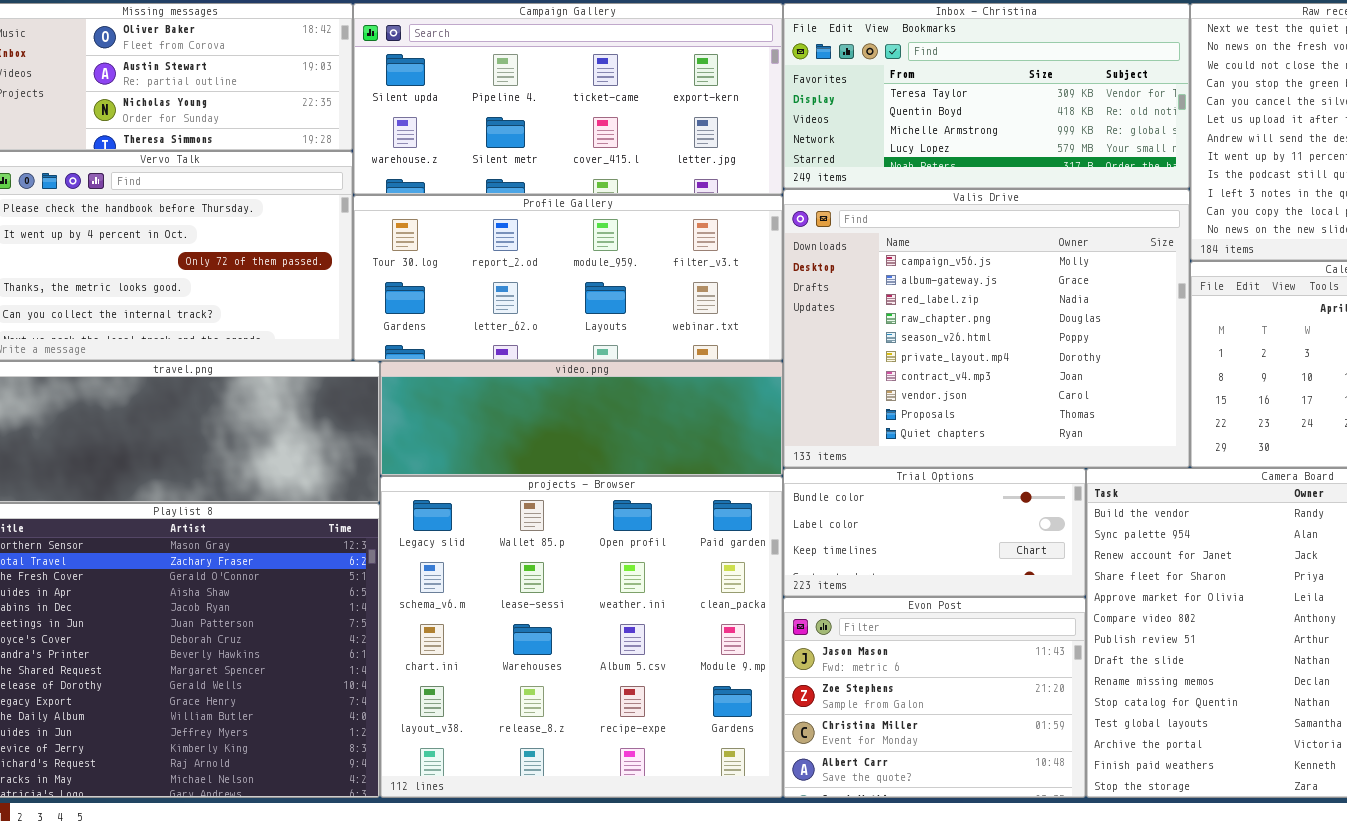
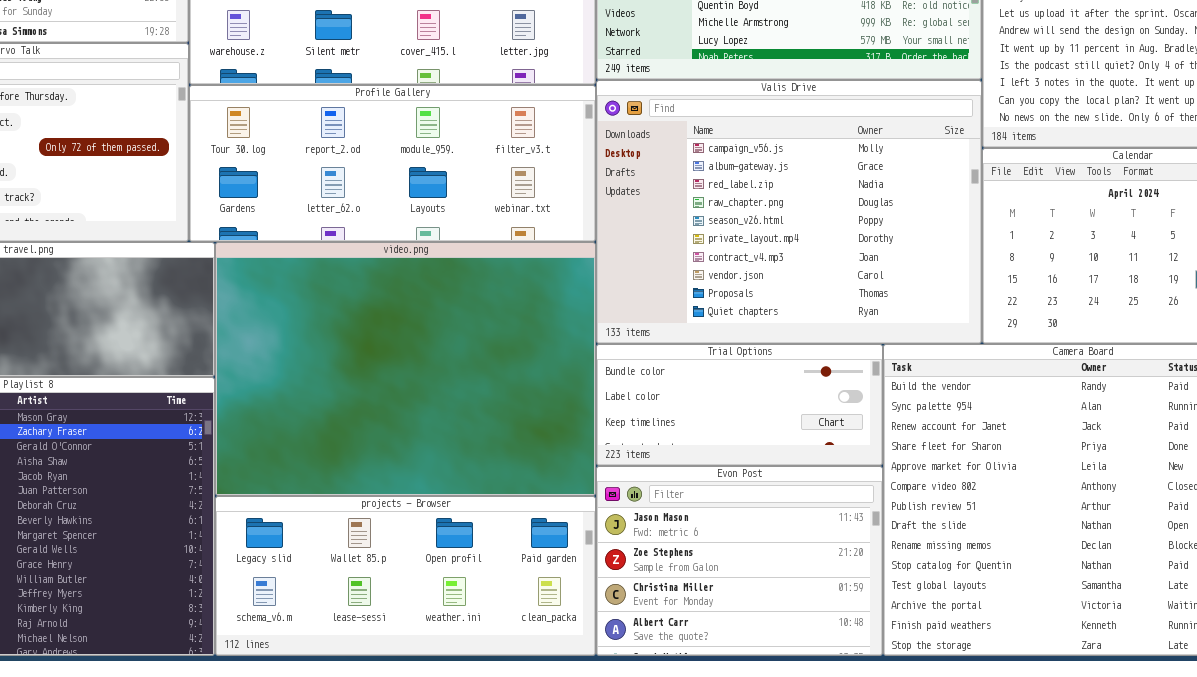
video.png: [380,361,783,476] -> [215,242,596,496], resized
projects - Browser: [380,476,783,798] -> [215,496,596,656], resized

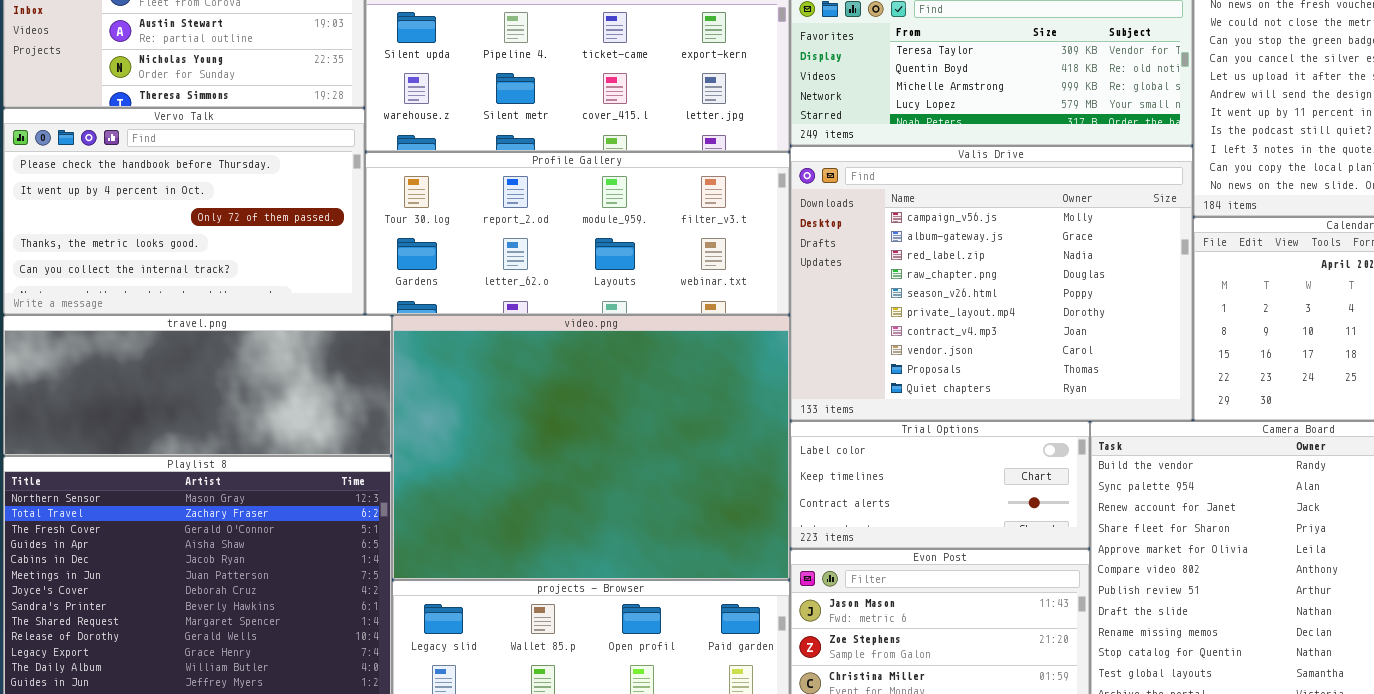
Trial Options: [596,344,883,466] -> [790,421,1090,549], scrolled down 1 row

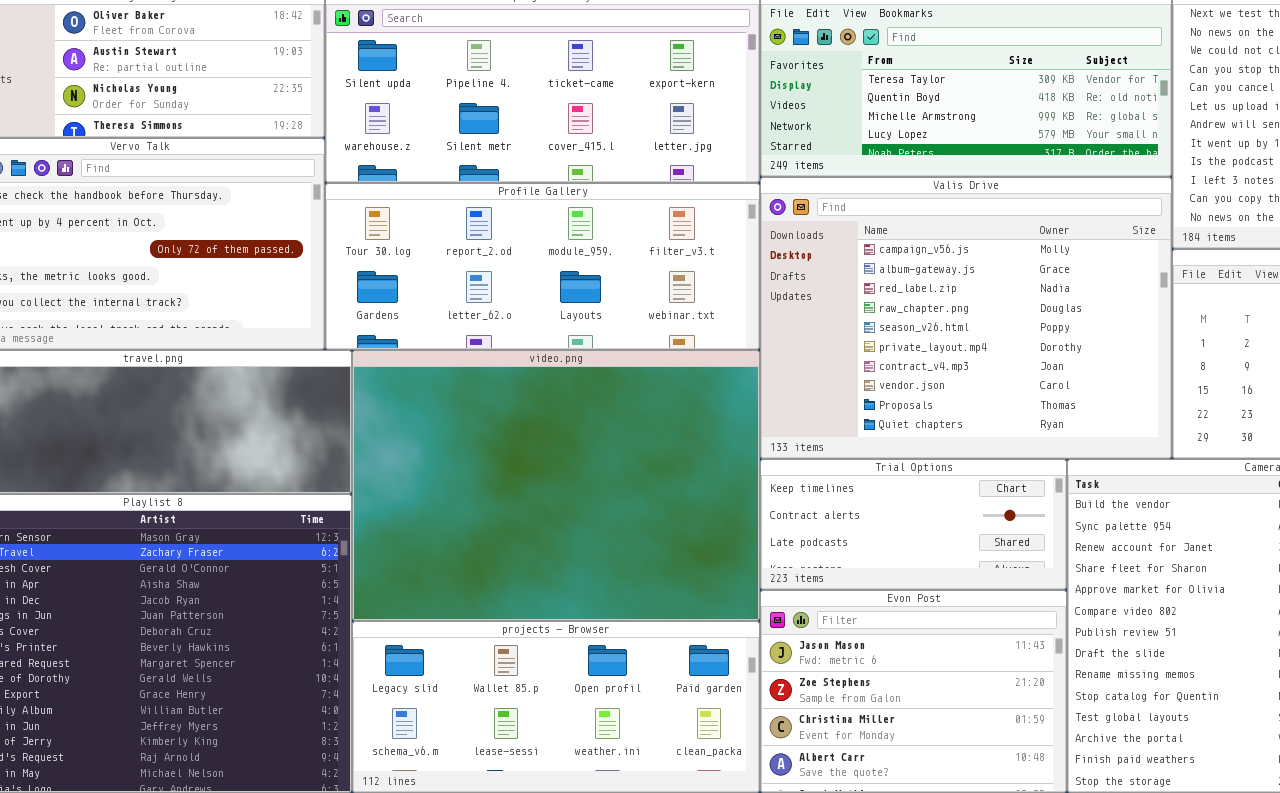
Trial Options: [790,421,1090,549] -> [760,459,1067,590], scrolled down 1 row

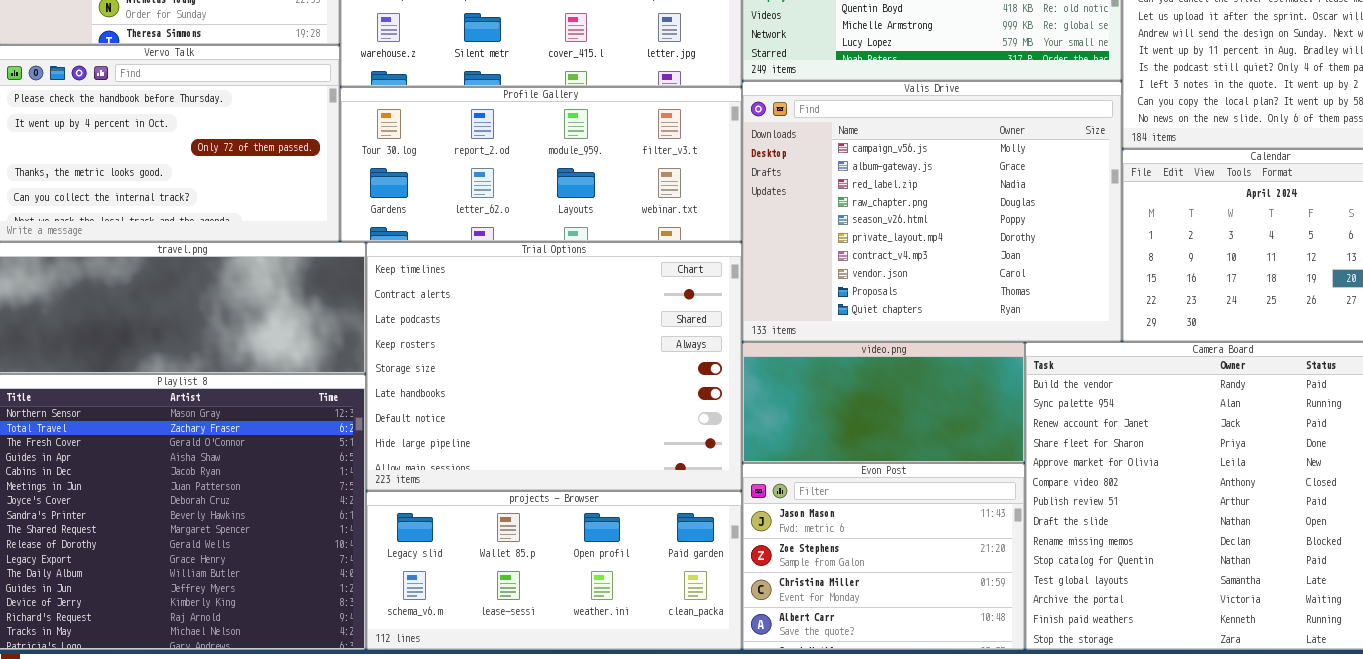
video.png: [352,350,760,621] -> [742,342,1025,463], moved, resized
Trial Options: [760,459,1067,590] -> [366,242,742,491], moved, resized

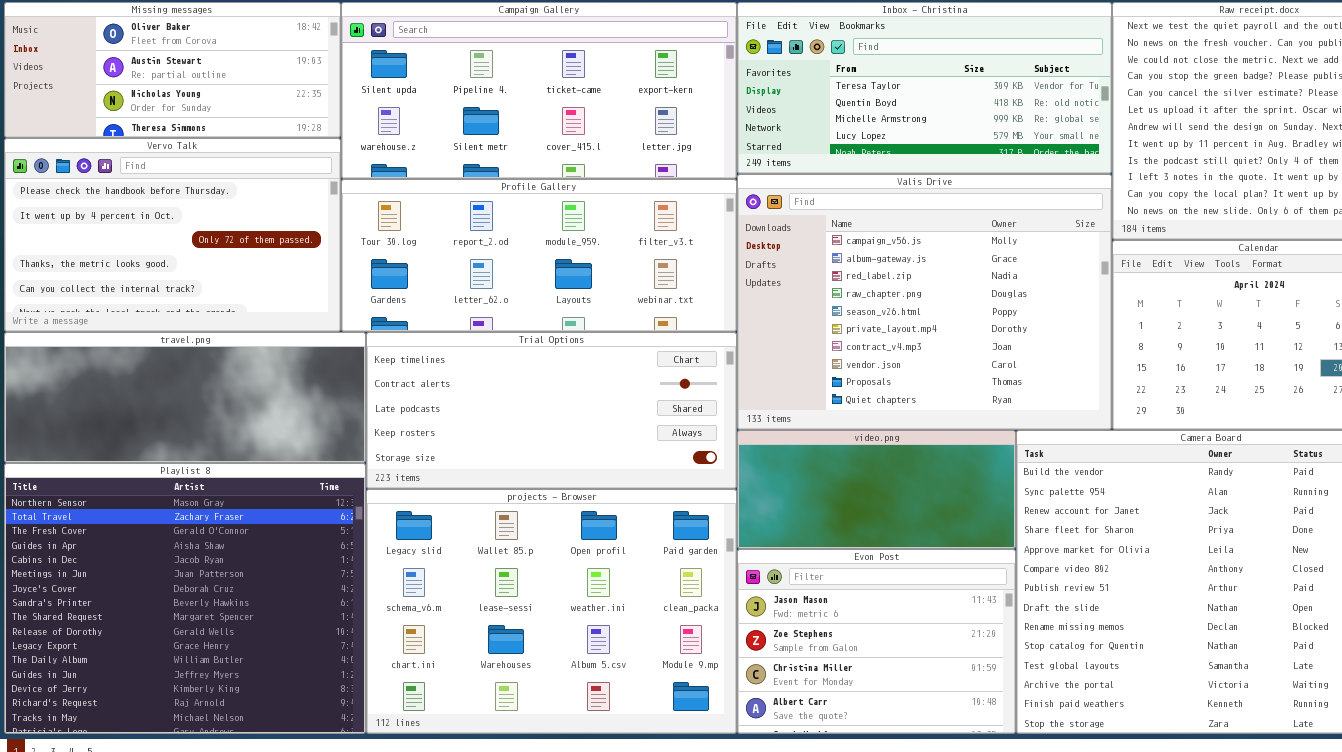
Trial Options: [366,242,742,491] -> [366,332,737,489], resized
projects - Browser: [366,491,742,650] -> [366,489,737,734], resized

